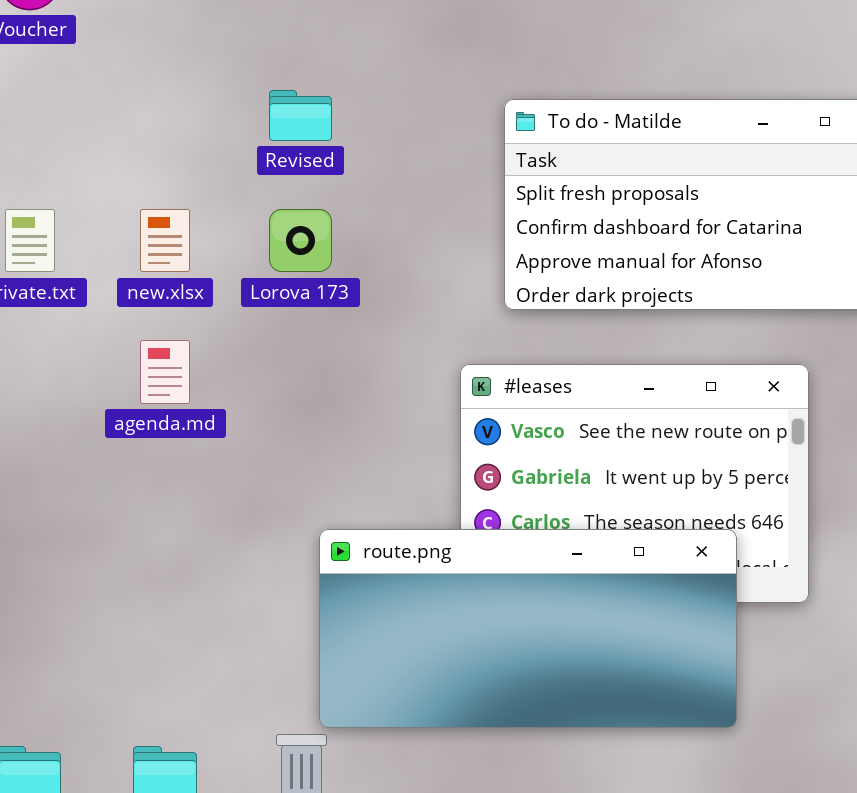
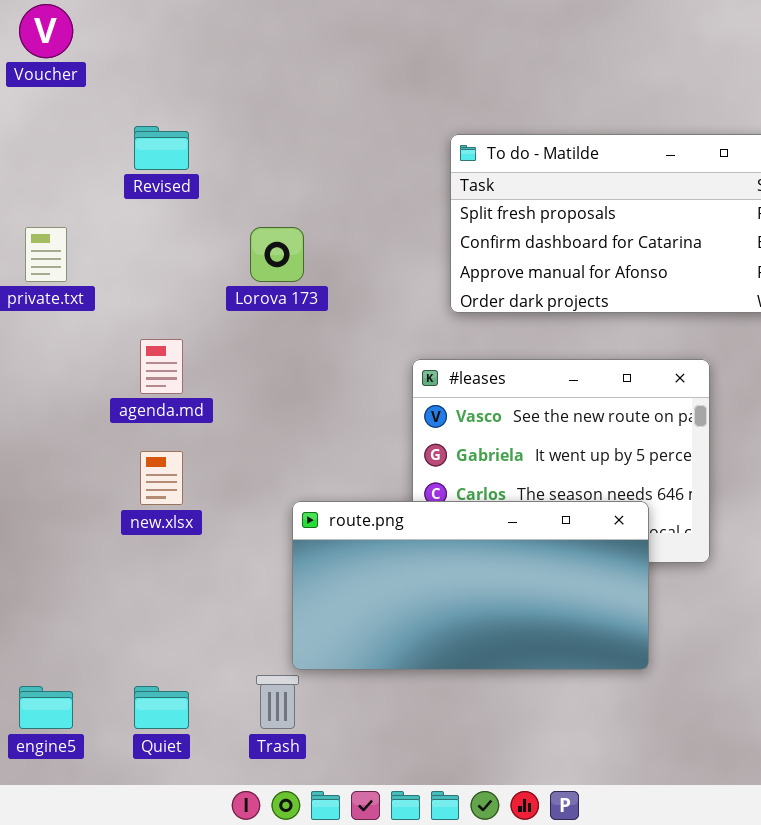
Revised: [269,90,332,141] -> [134,126,189,170], moved
new.xlsx: [140,209,190,272] -> [140,451,183,505], moved

